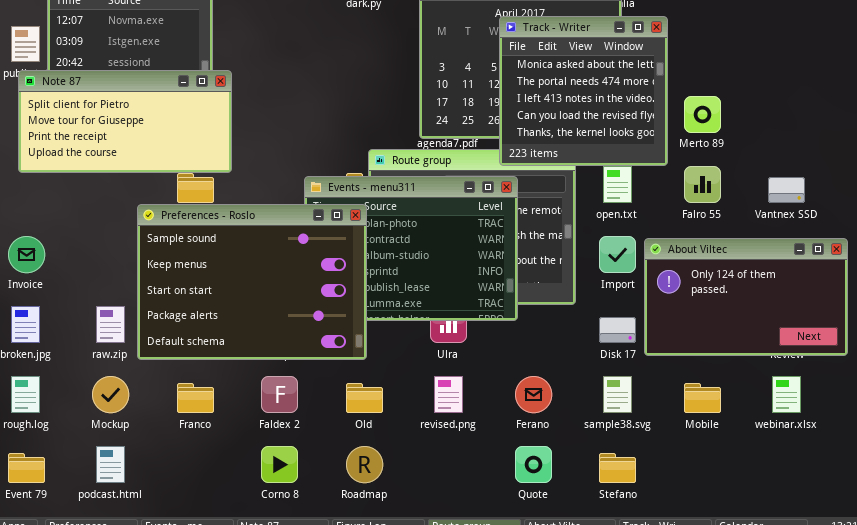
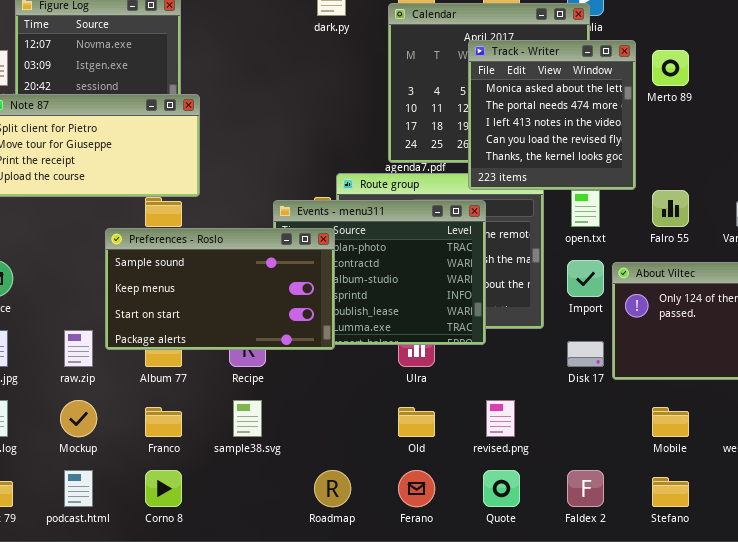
Merto 89: [684,96,721,133] -> [652,50,689,86], moved
Preferences - Roslo: [137,204,367,360] -> [105,228,335,350], resized
Faldex 2: [261,376,298,413] -> [567,470,604,507], moved
revised.png: [434,376,463,413] -> [486,400,515,437], moved
Ferano: [515,376,552,413] -> [398,470,435,507], moved
sample38.svg: [603,376,632,413] -> [233,400,262,437], moved
Old: [346,383,383,413] -> [398,407,435,437], moved
Corno 8: [261,446,298,483] -> [145,470,182,507], moved
Stefano: [599,453,636,483] -> [652,477,689,507], moved

